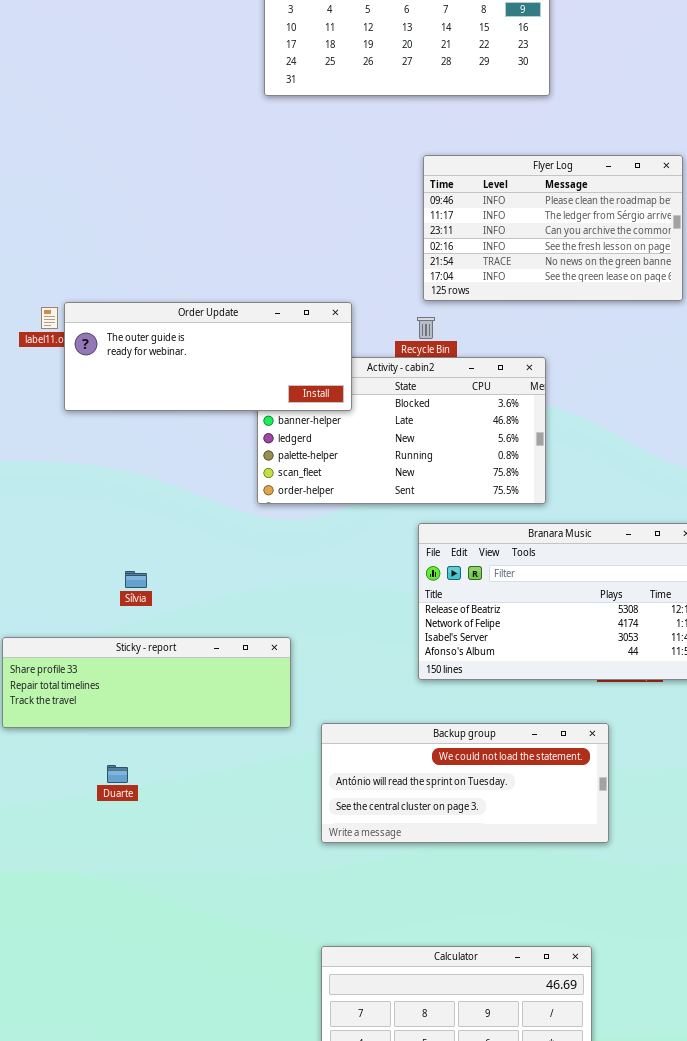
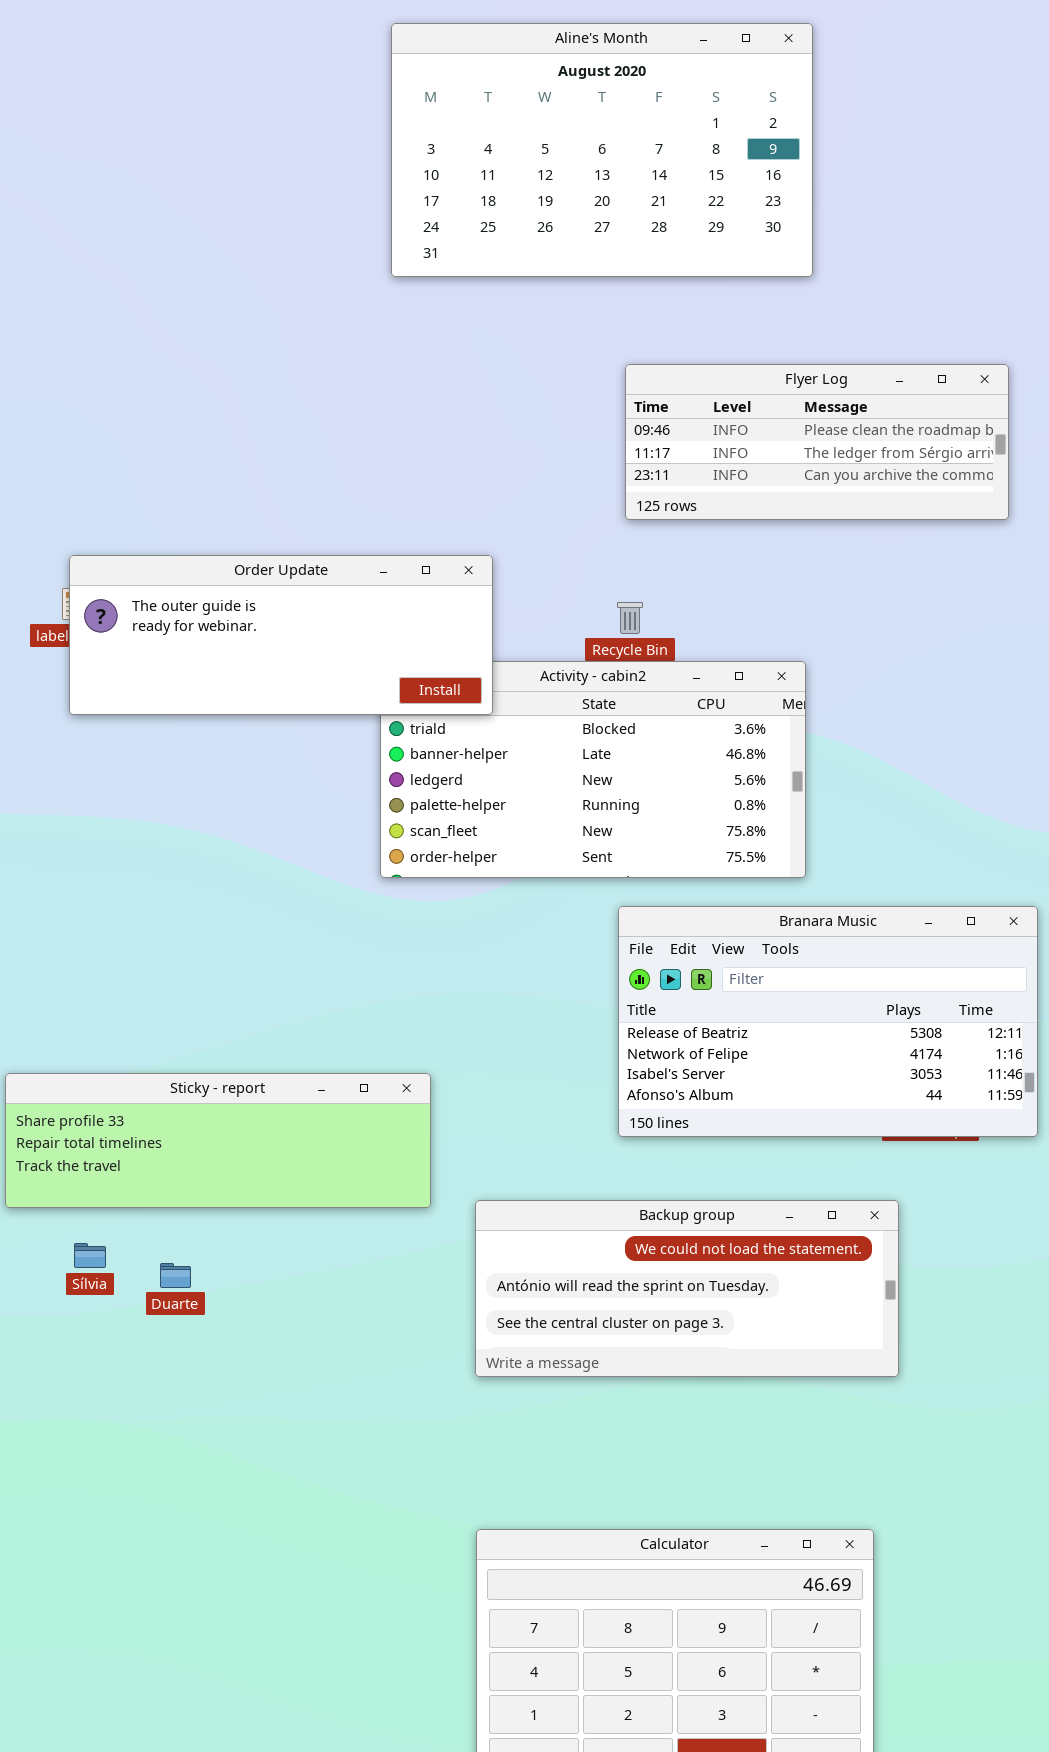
Flyer Log: [423,155,683,301] -> [625,364,1009,520], resized
Order Update: [64,302,352,411] -> [69,555,493,715], moved
Sílvia: [125,571,147,588] -> [74,1243,106,1268], moved

